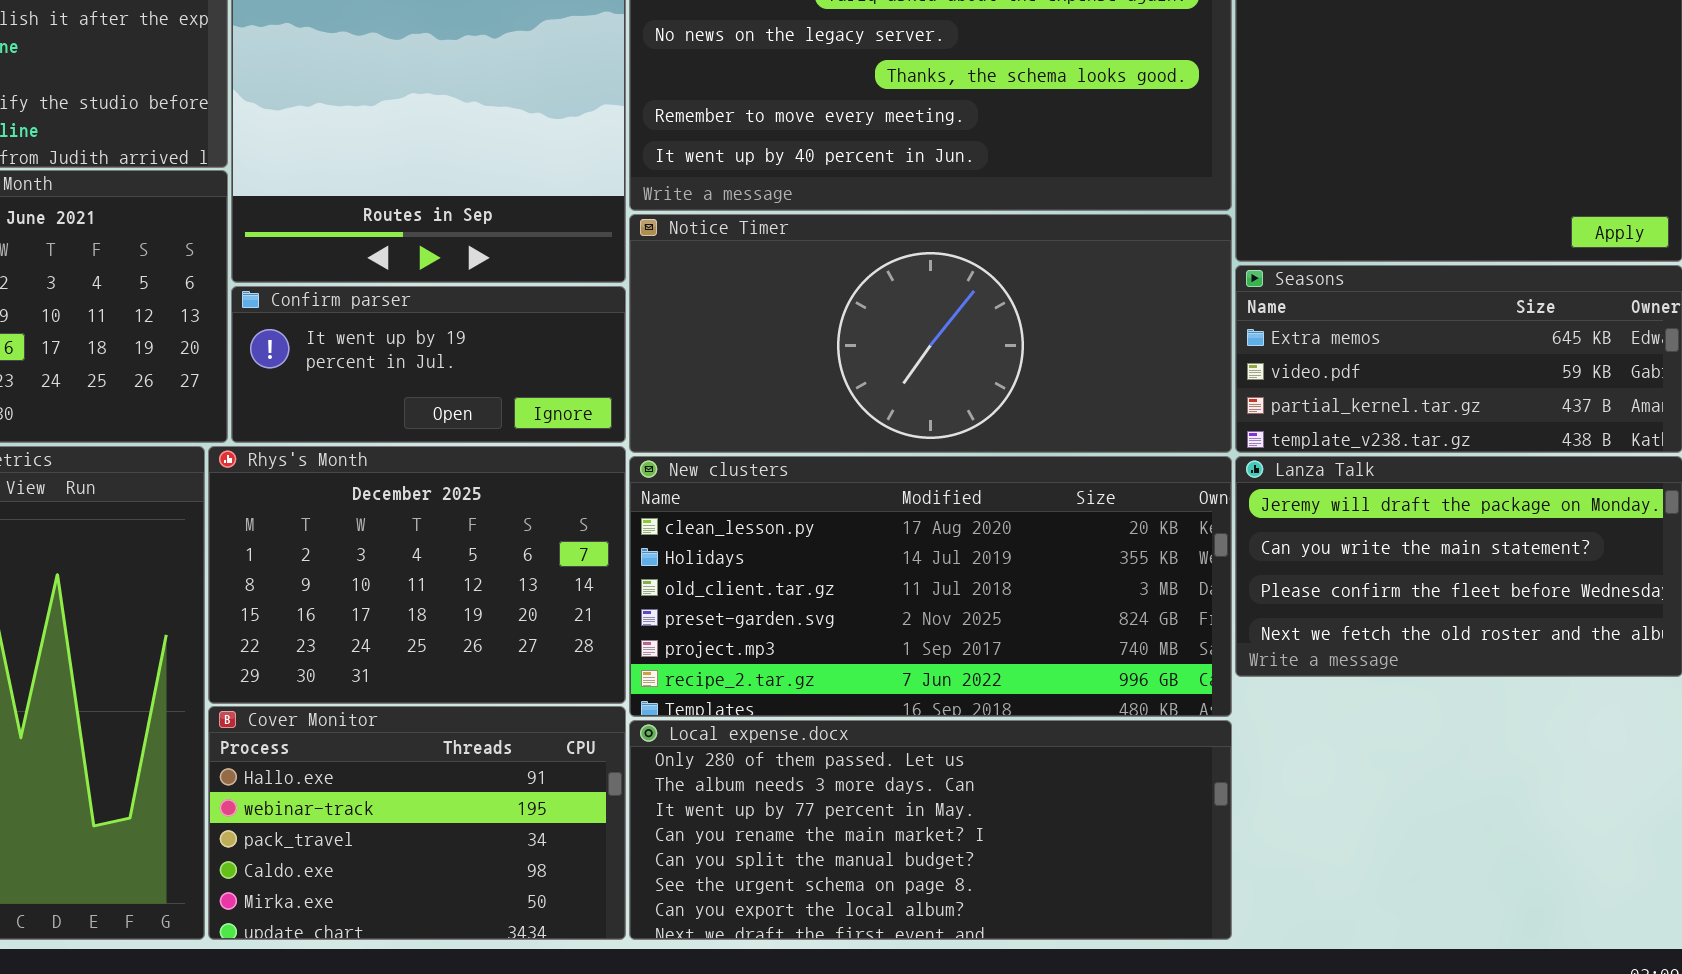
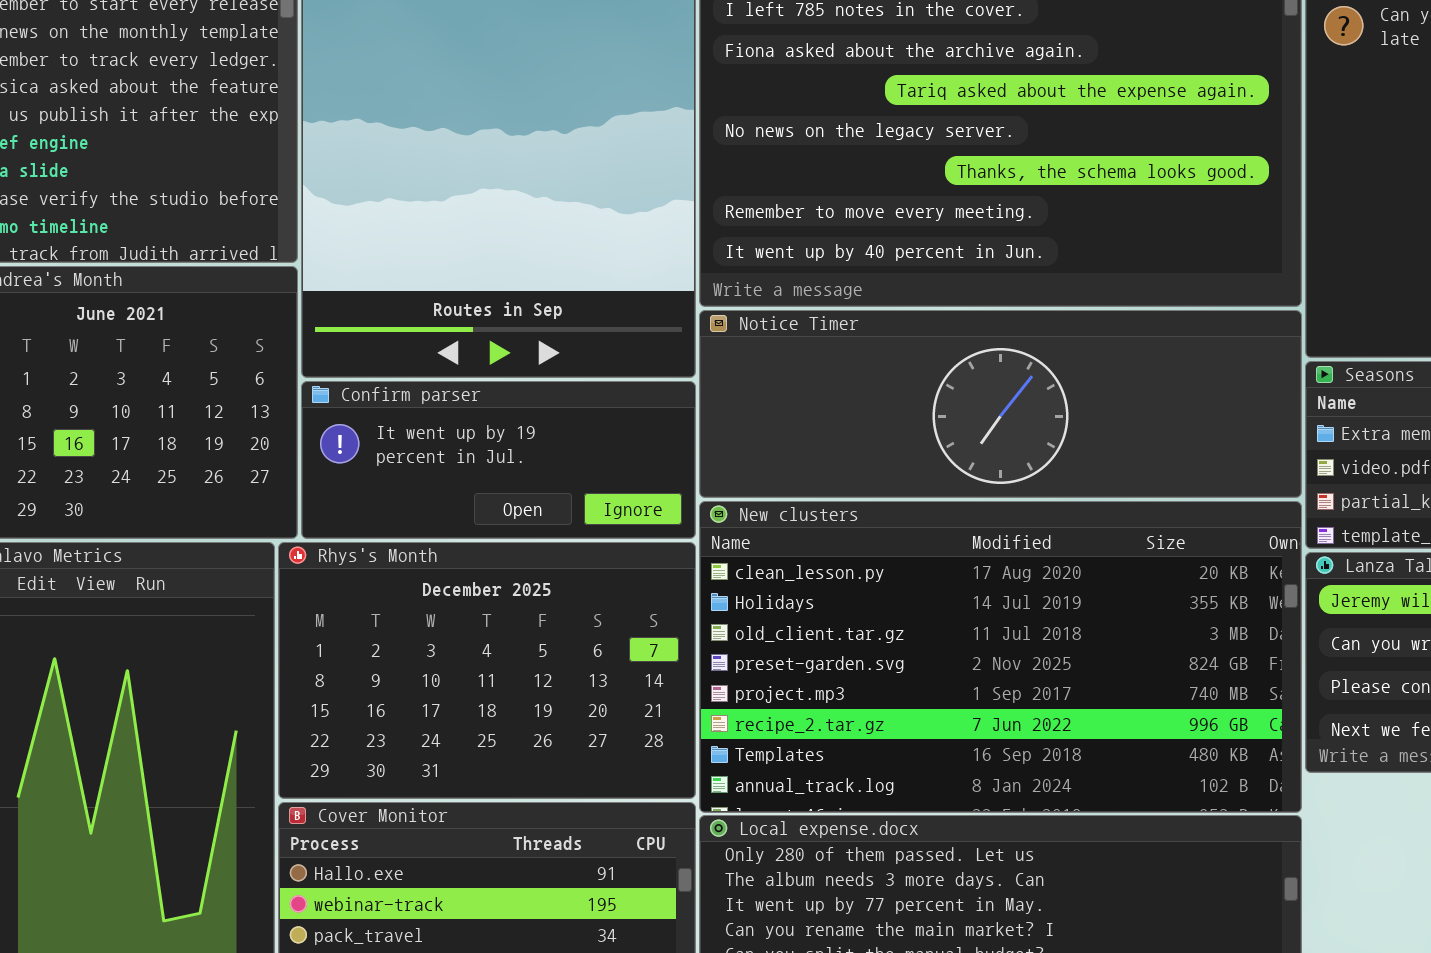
Notice Timer: [629,214,1232,453] -> [699,310,1302,498], resized
New clusters: [629,456,1232,717] -> [699,501,1302,813], resized

